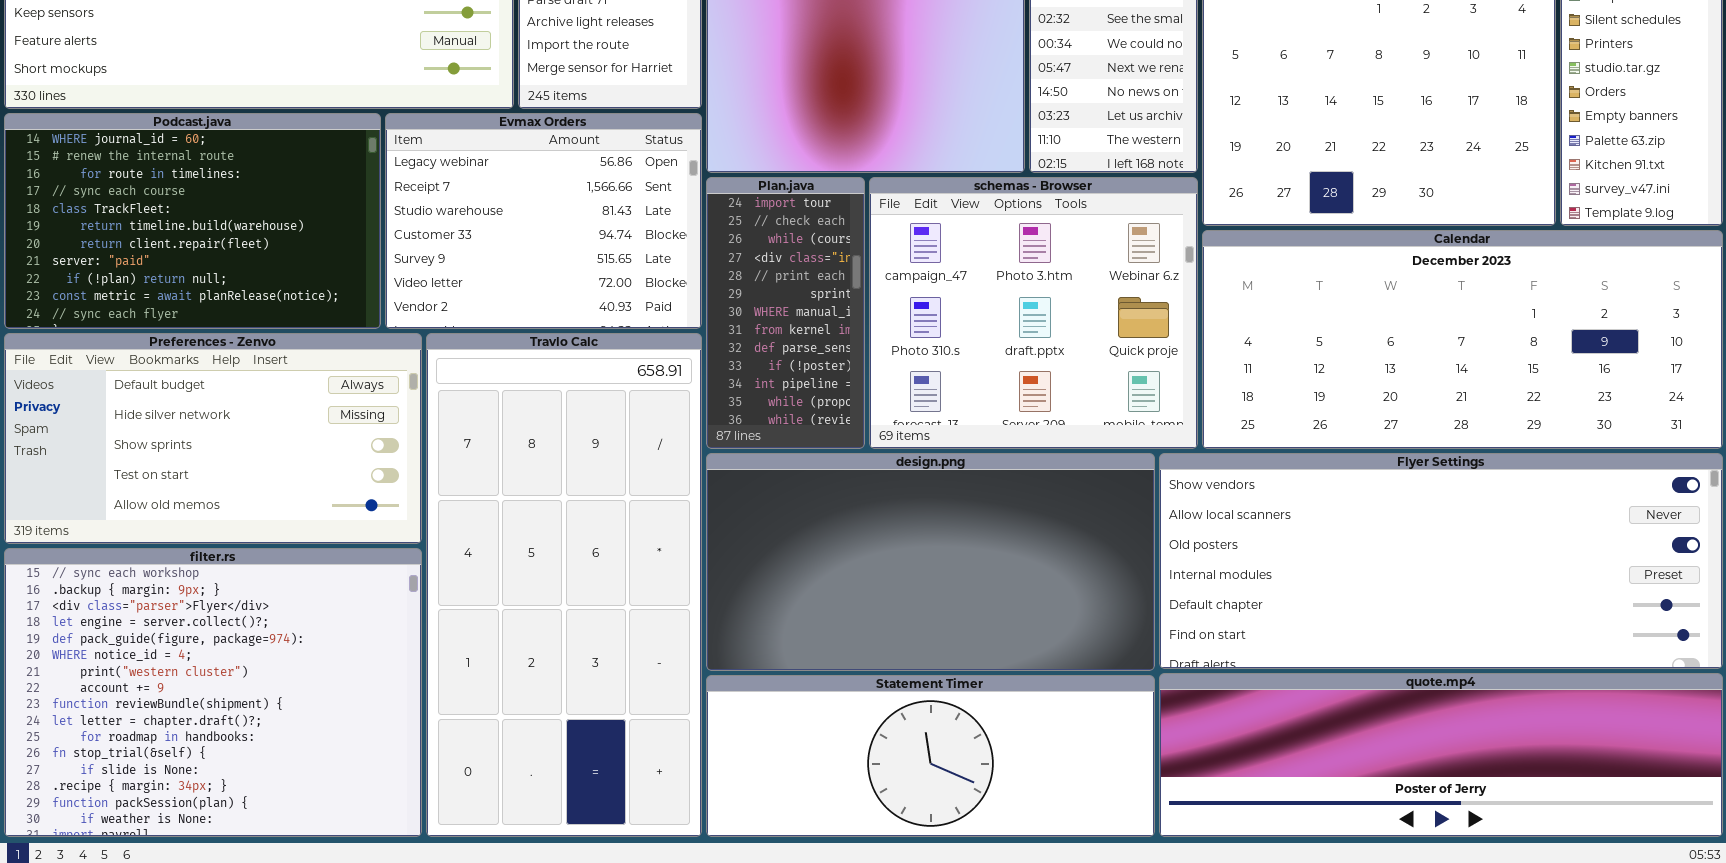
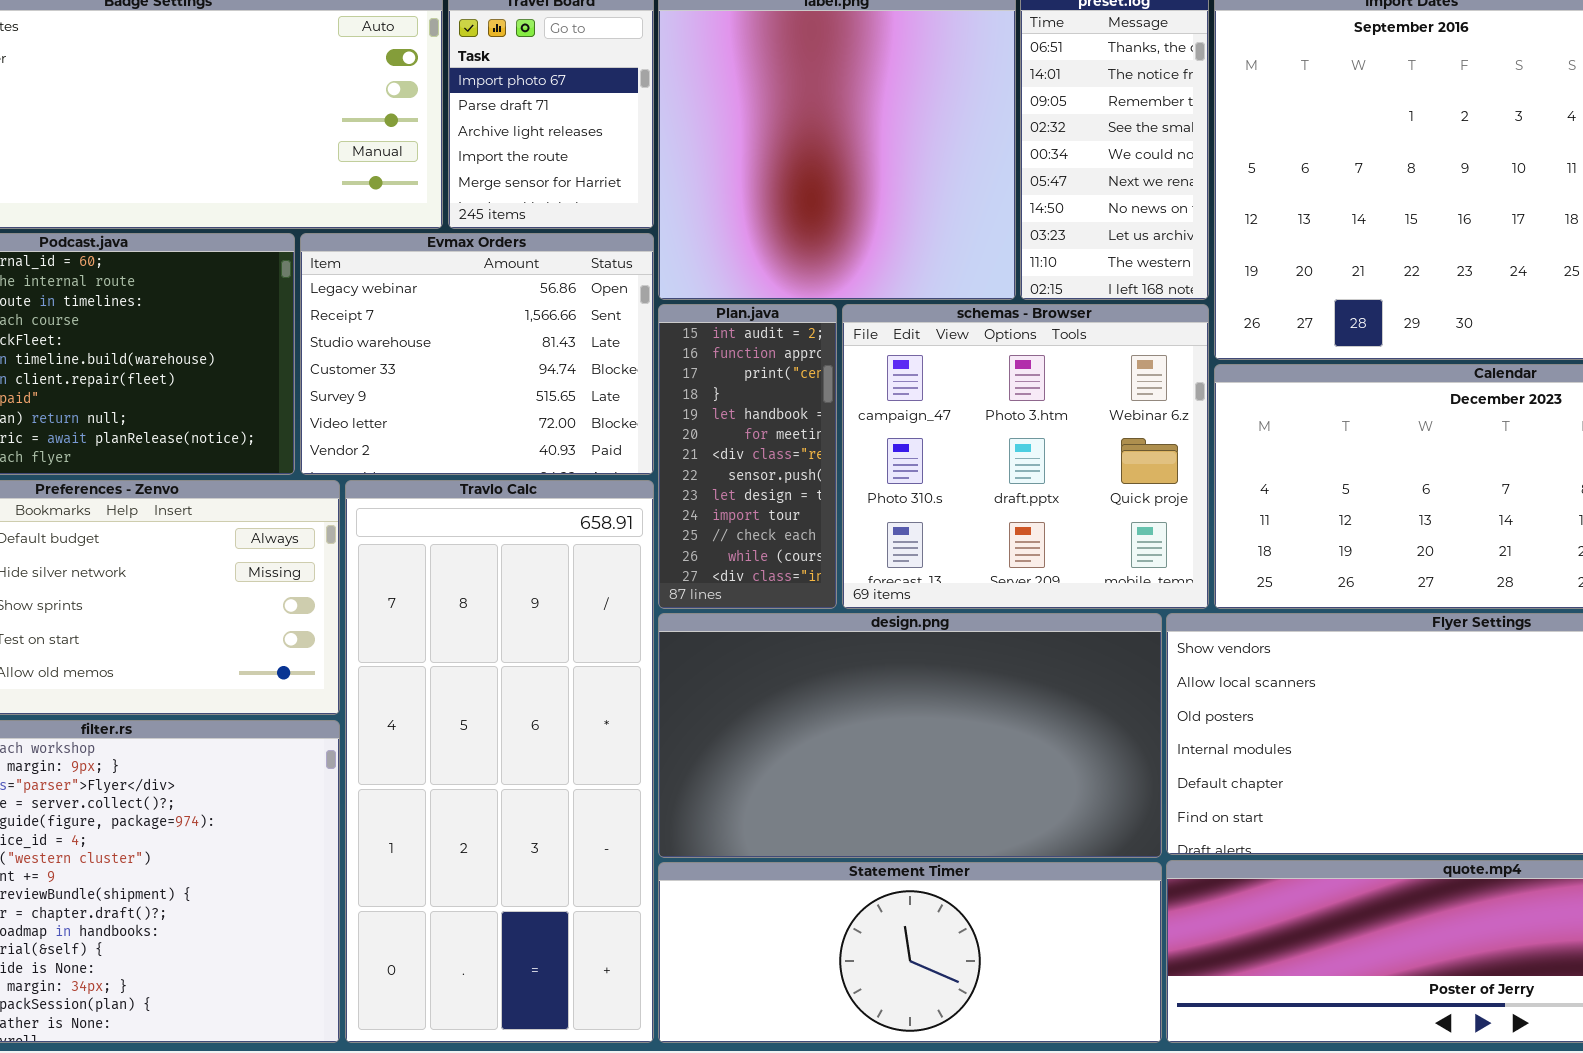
Plan.java: [706,177,865,449] -> [658,304,837,609], scrolled up 9 rows

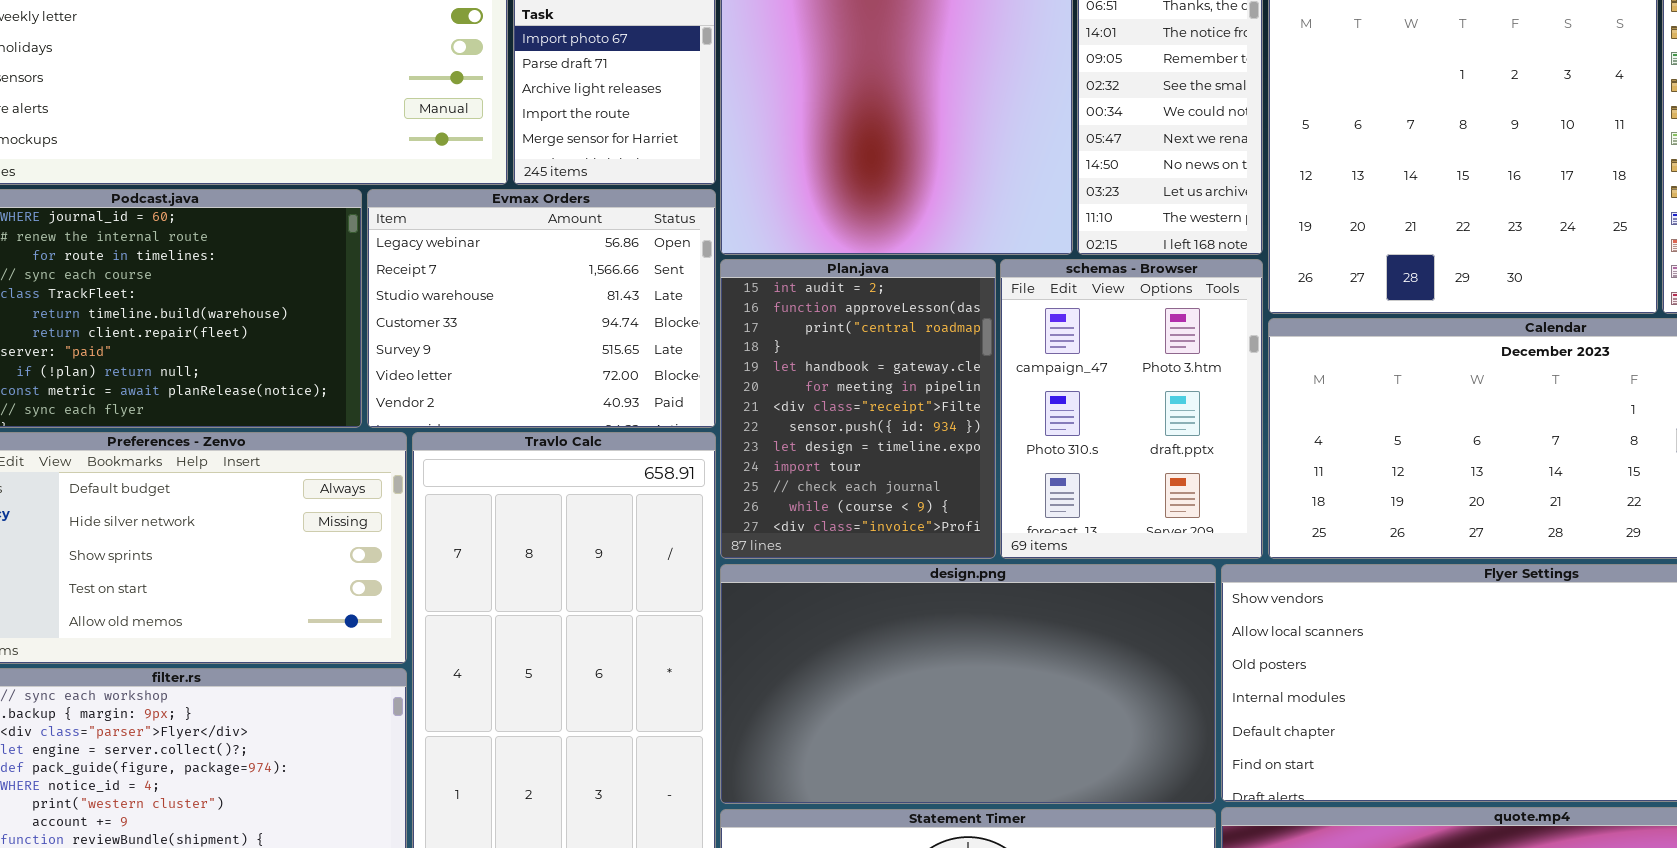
Plan.java: [658,304,837,609] -> [720,259,996,559], resized
schemas - Browser: [842,304,1209,609] -> [1000,259,1263,559], resized

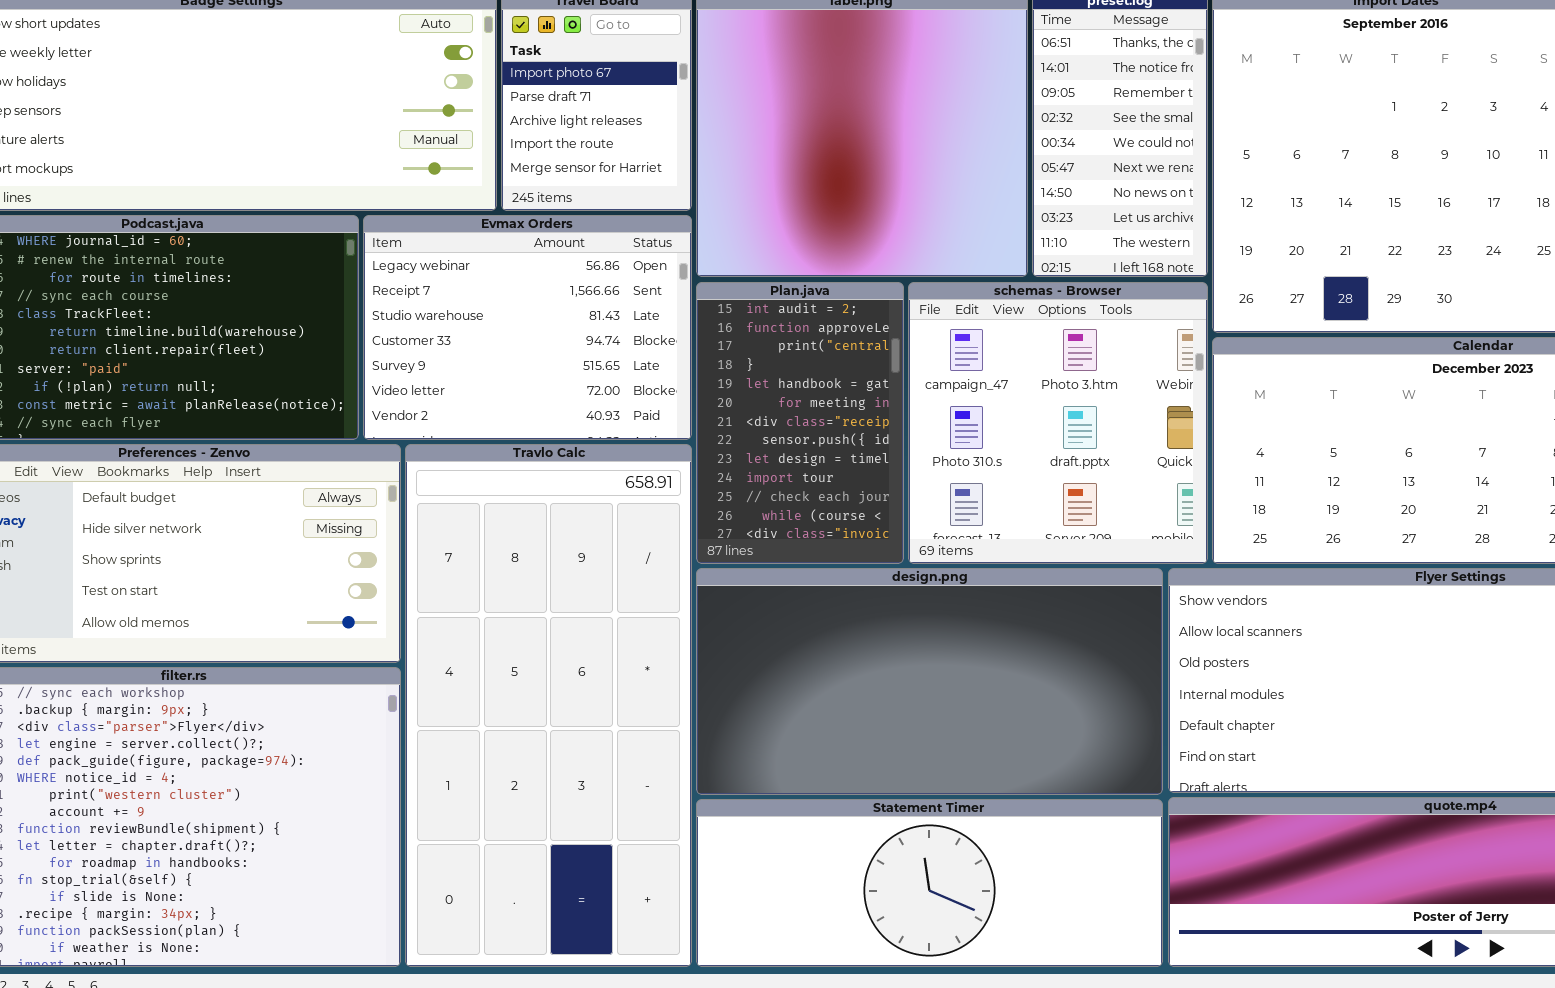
Plan.java: [720,259,996,559] -> [696,282,904,564], resized
schemas - Browser: [1000,259,1263,559] -> [908,282,1208,564], resized

